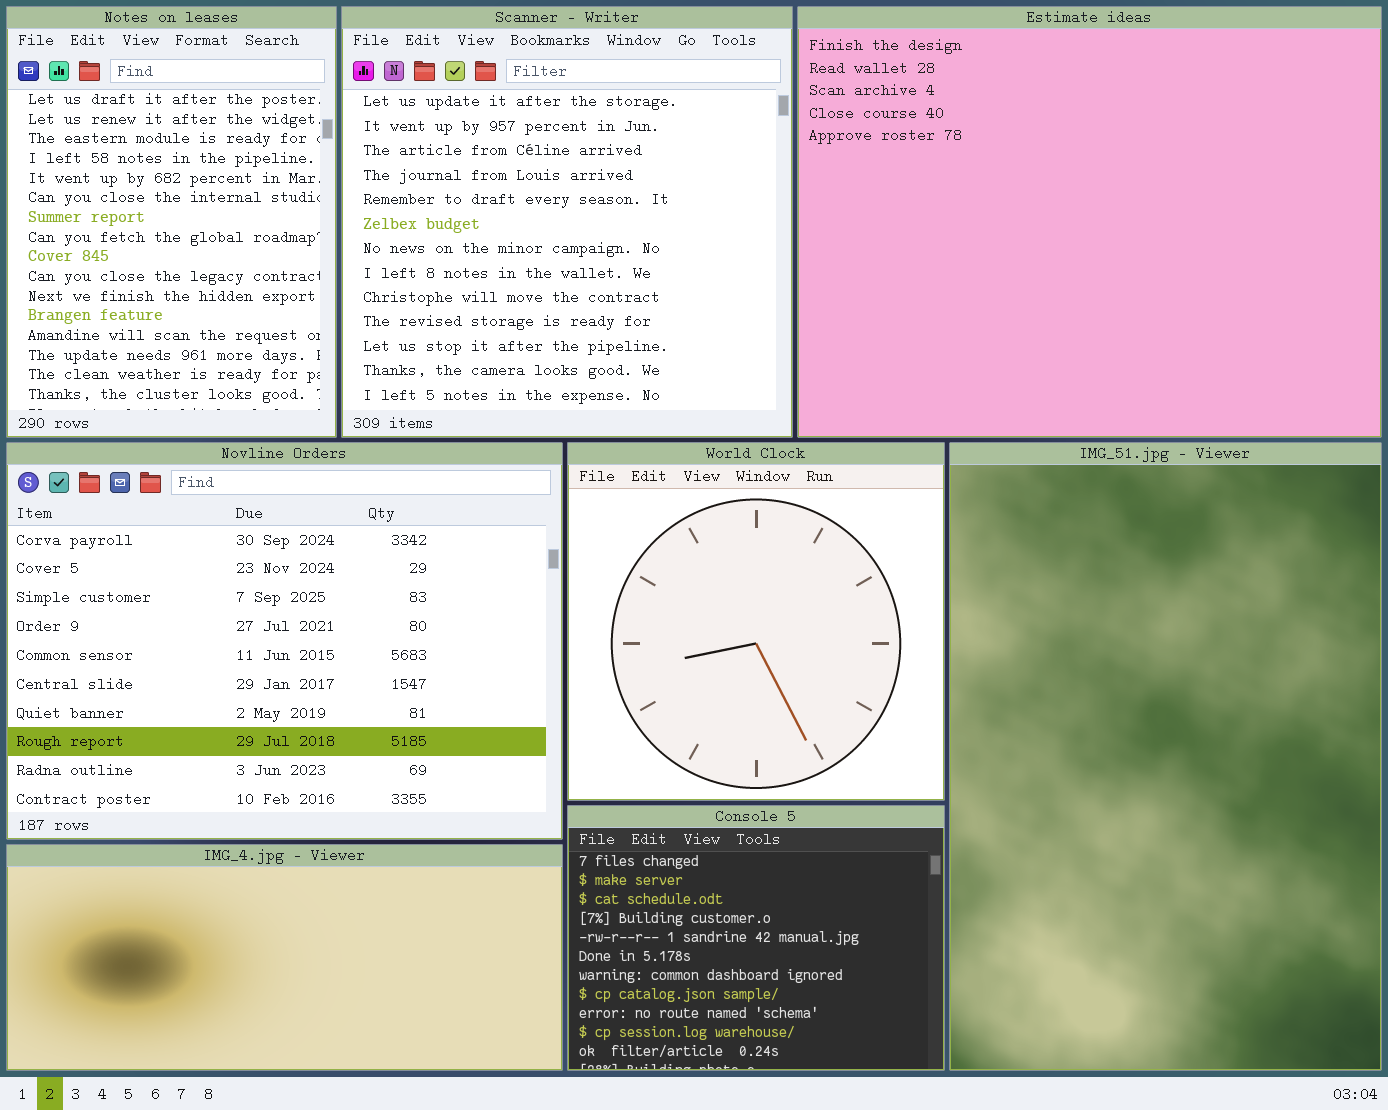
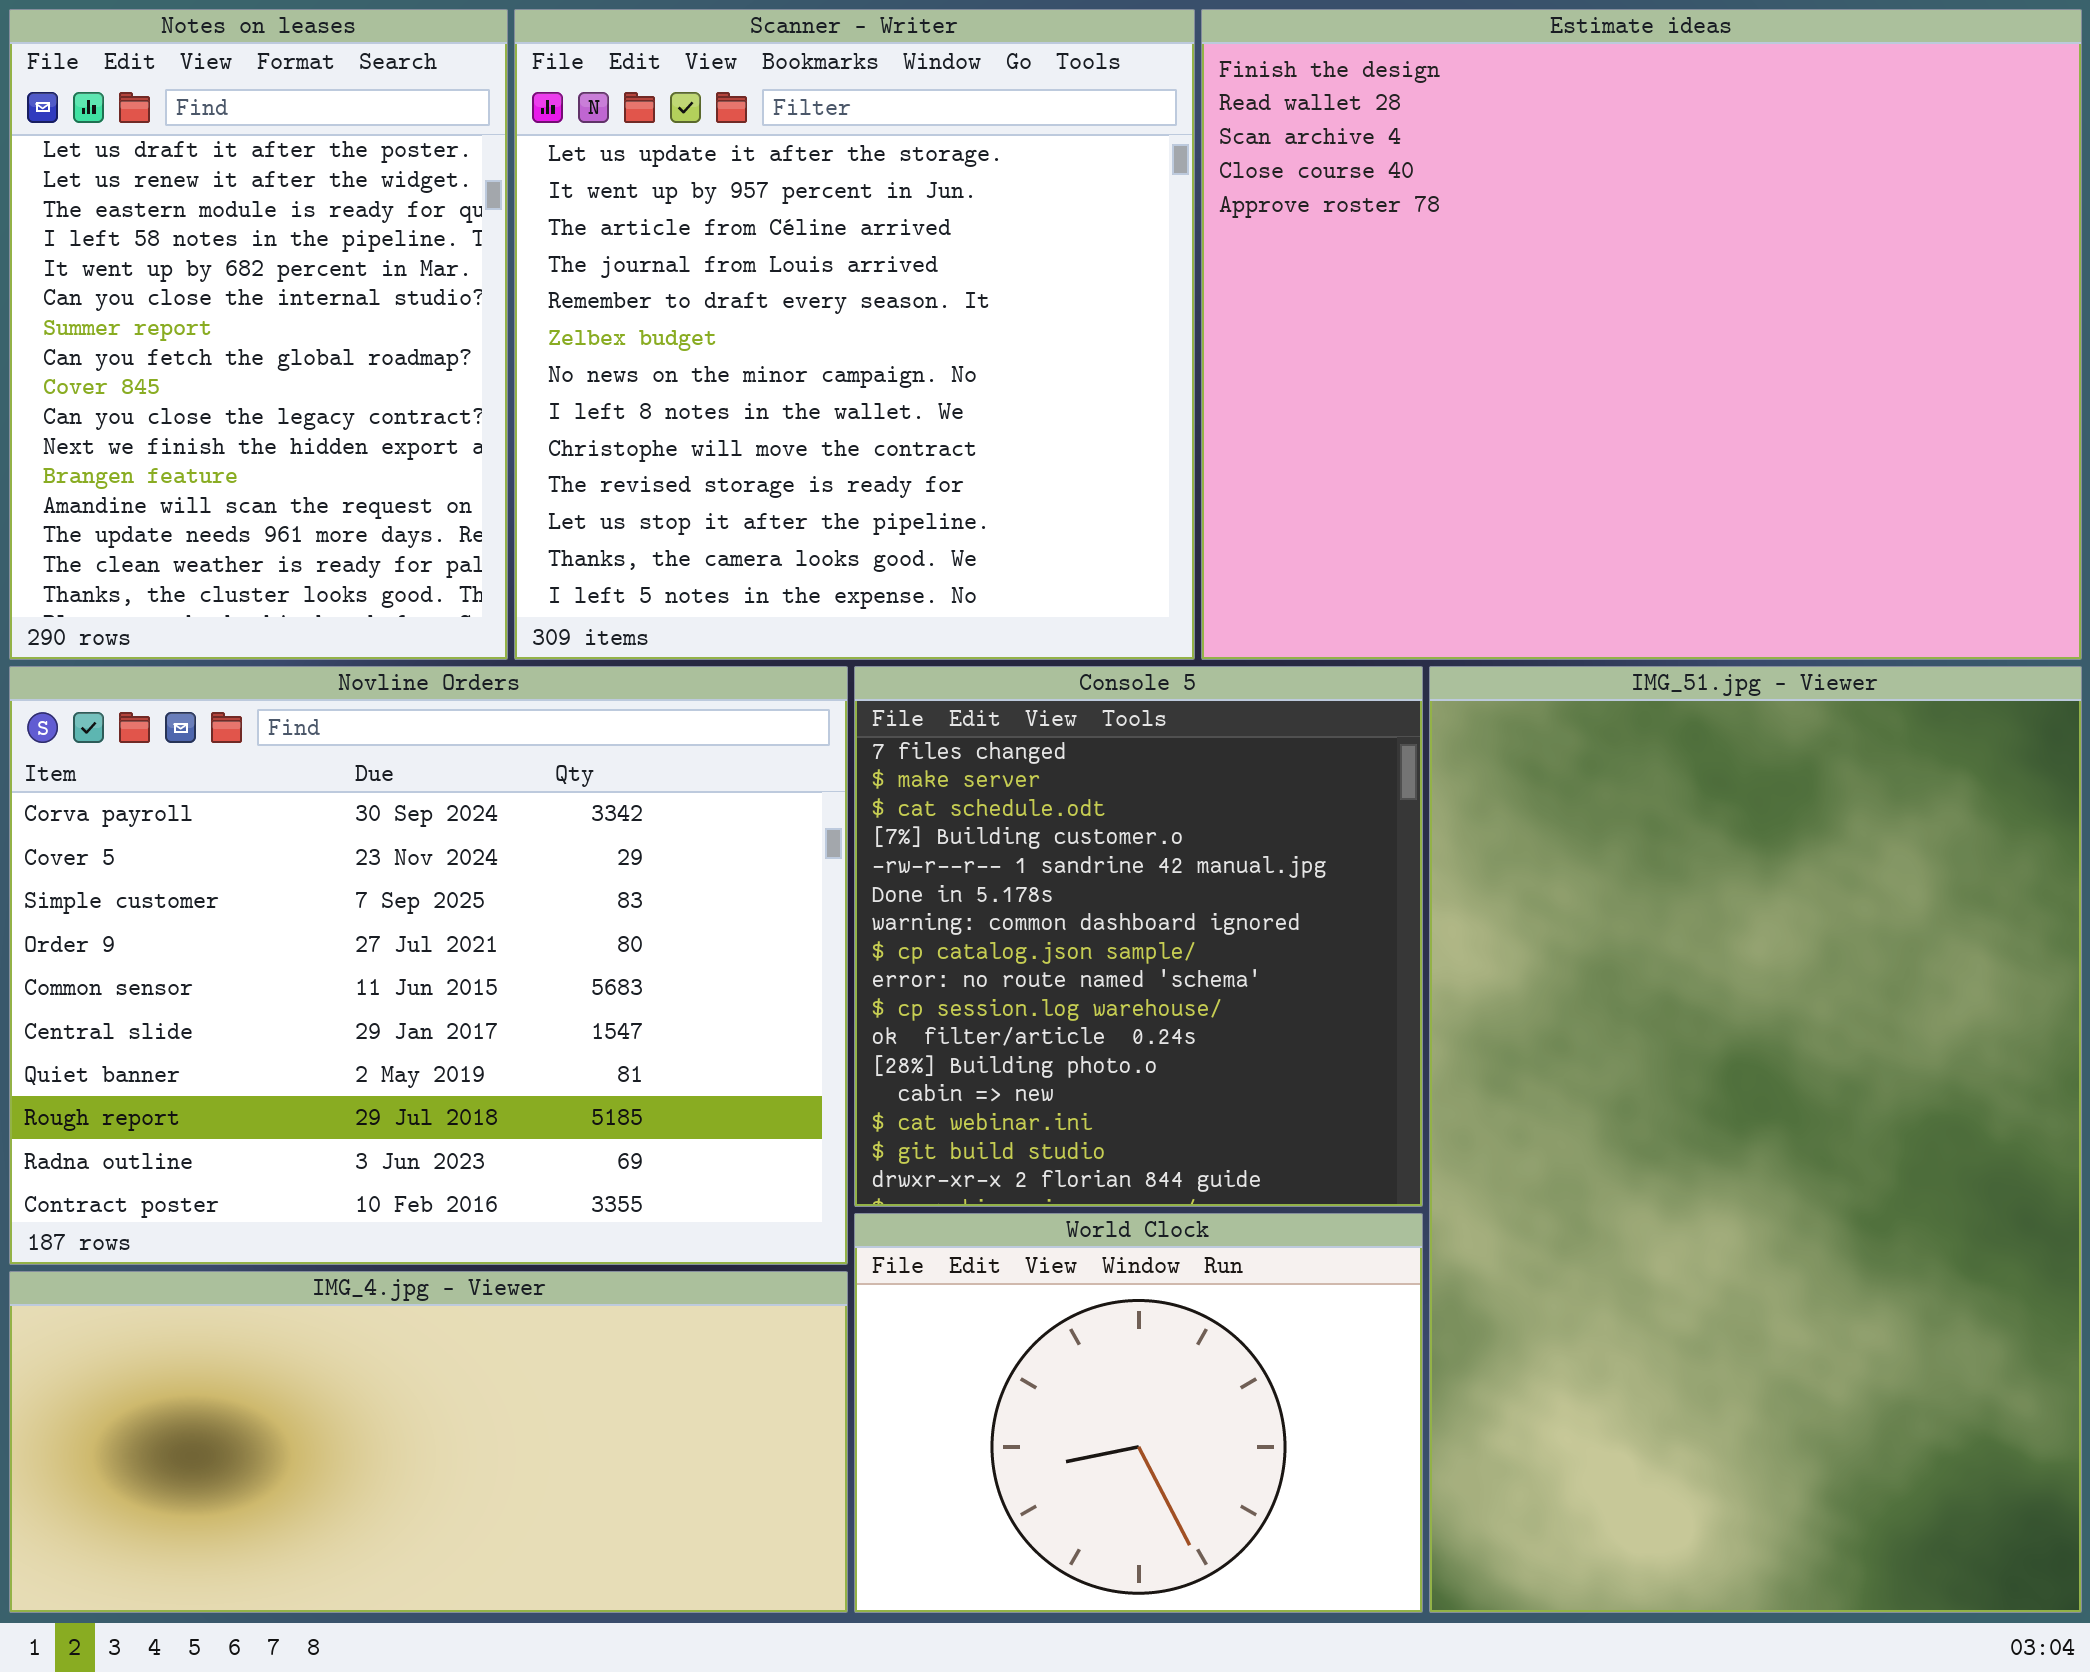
World Clock: [567,442,945,801] -> [854,1213,1423,1613], moved, resized
Console 5: [567,805,945,1071] -> [854,666,1423,1207], moved, resized

